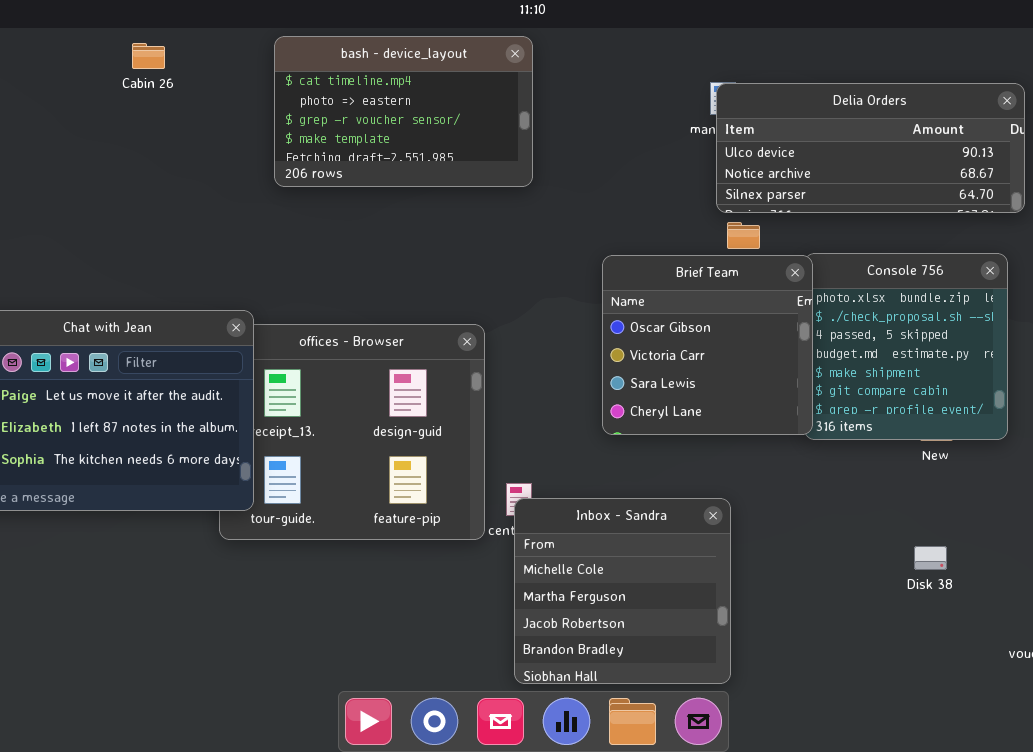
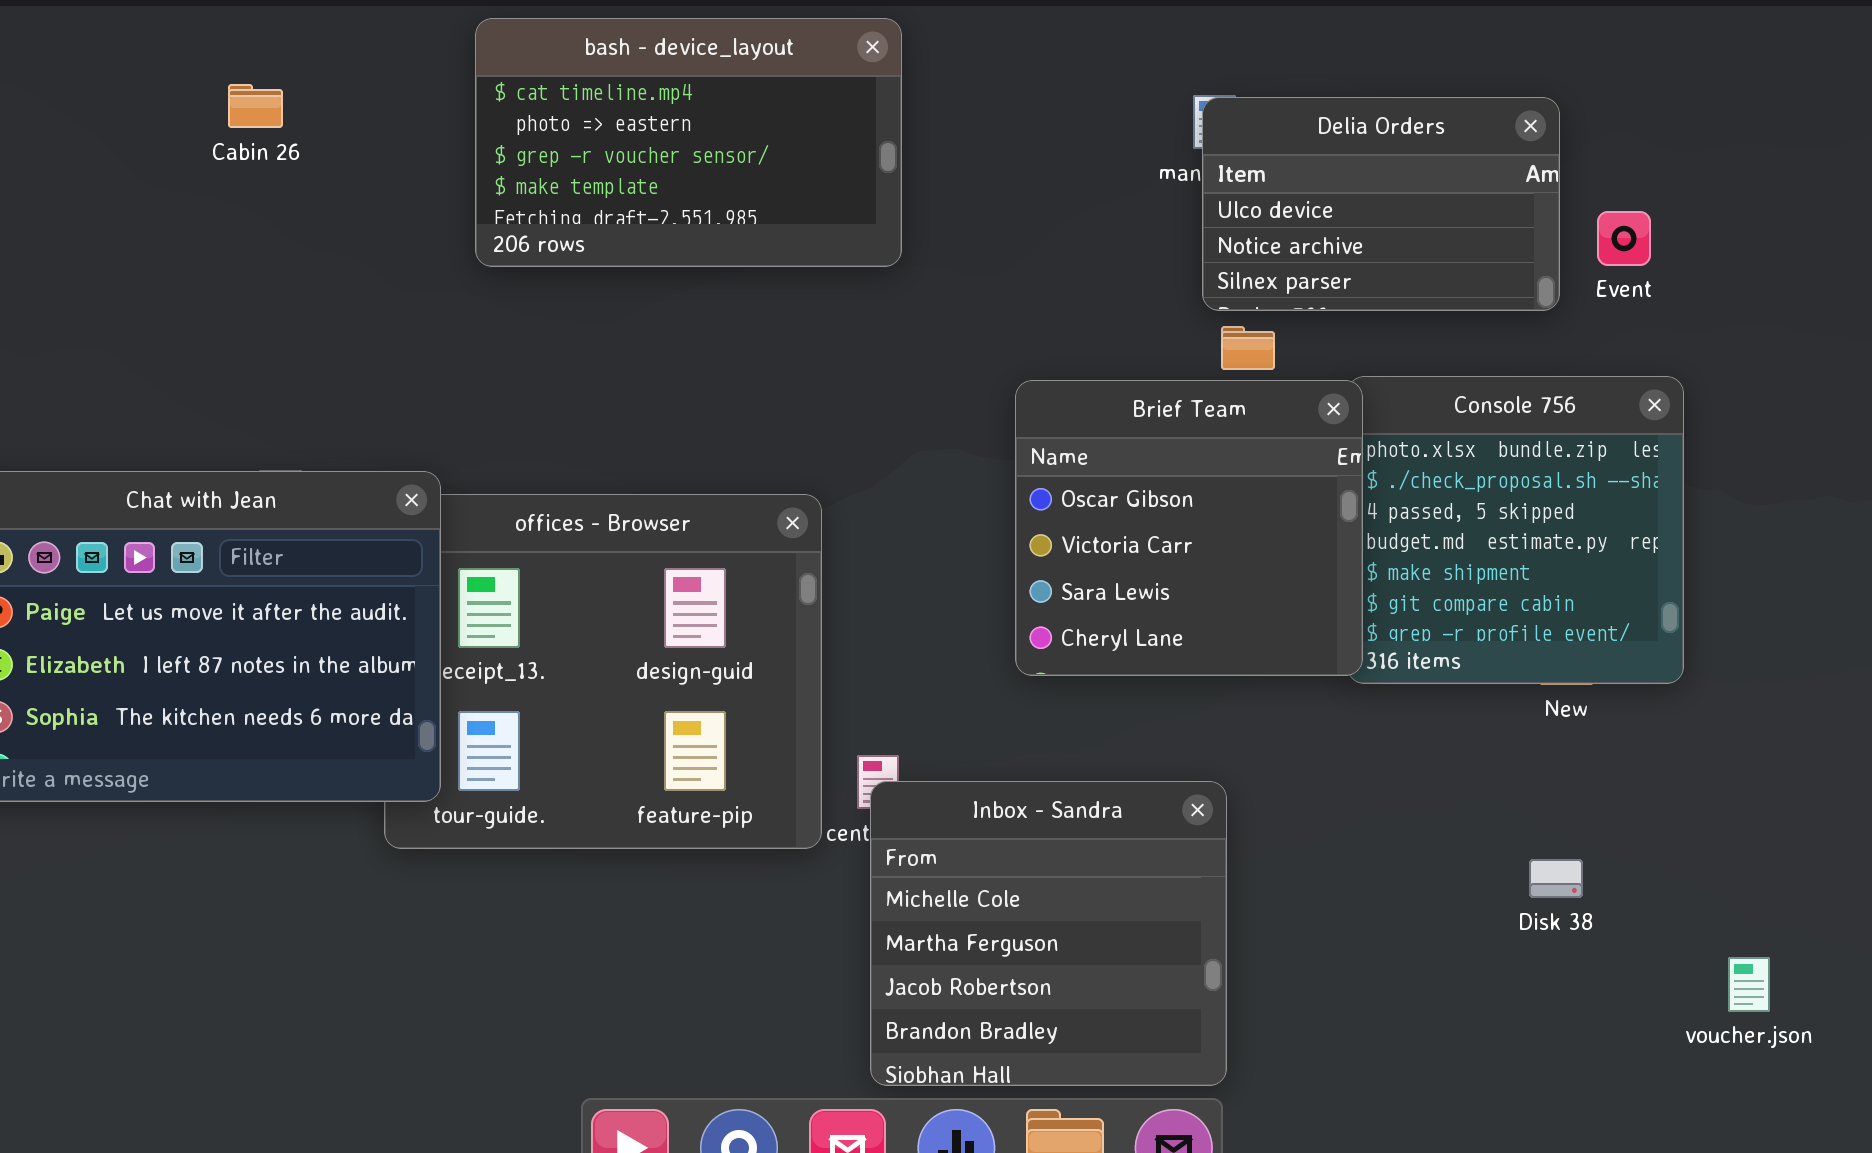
Cabin 26: [132,43,165,69] -> [228,84,283,128], moved
Delia Orders: [716,83,1025,213] -> [1202,97,1560,311], resized

